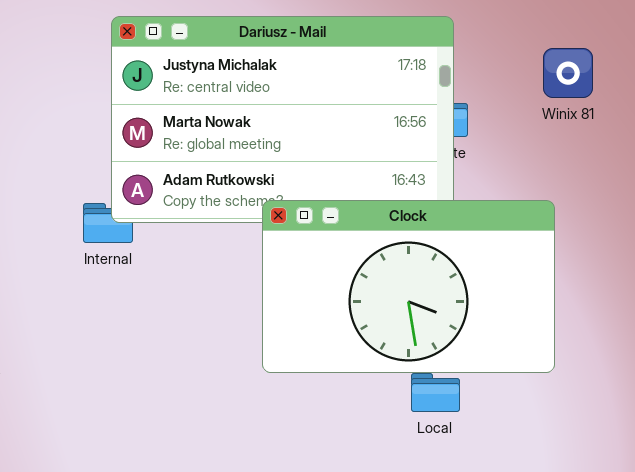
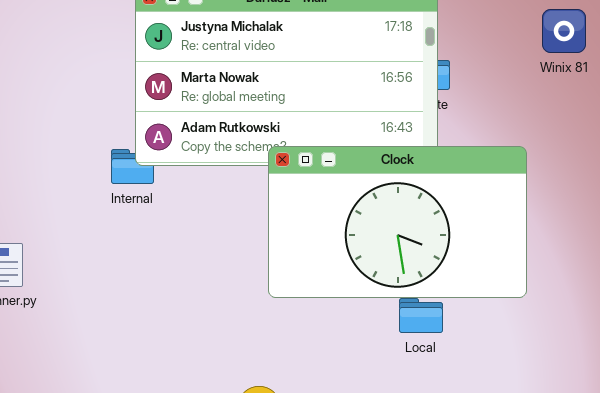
Winix 81: [543,48,593,98] -> [542,9,586,53], moved

